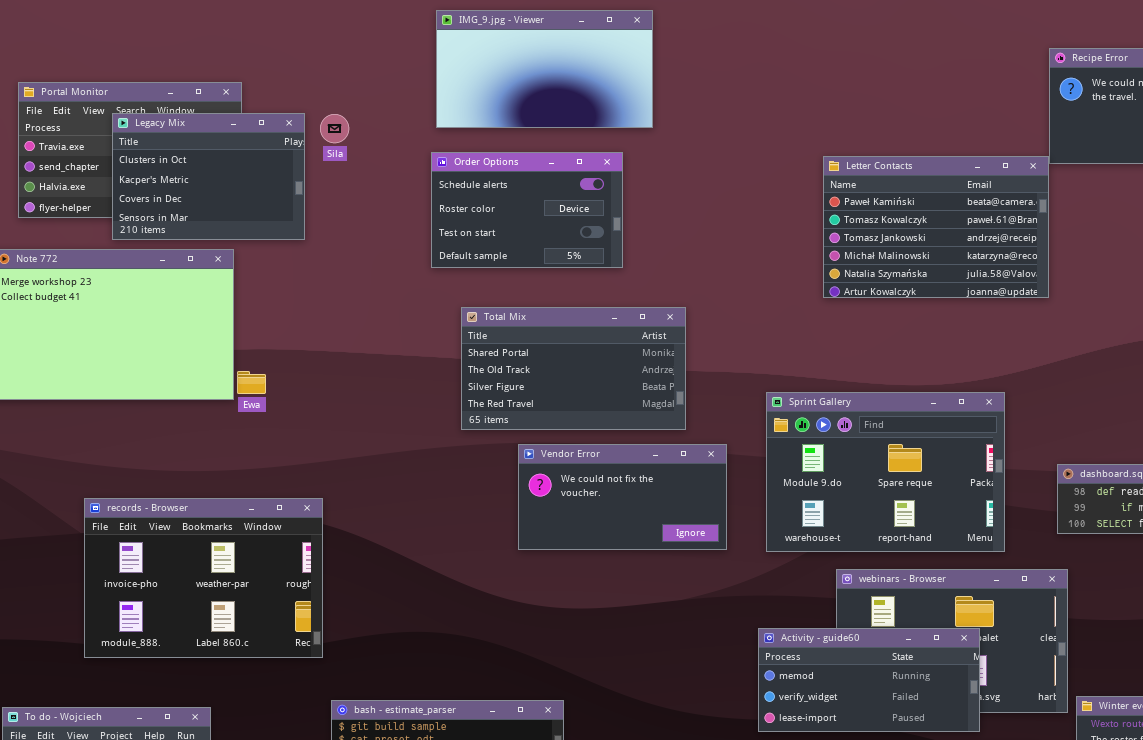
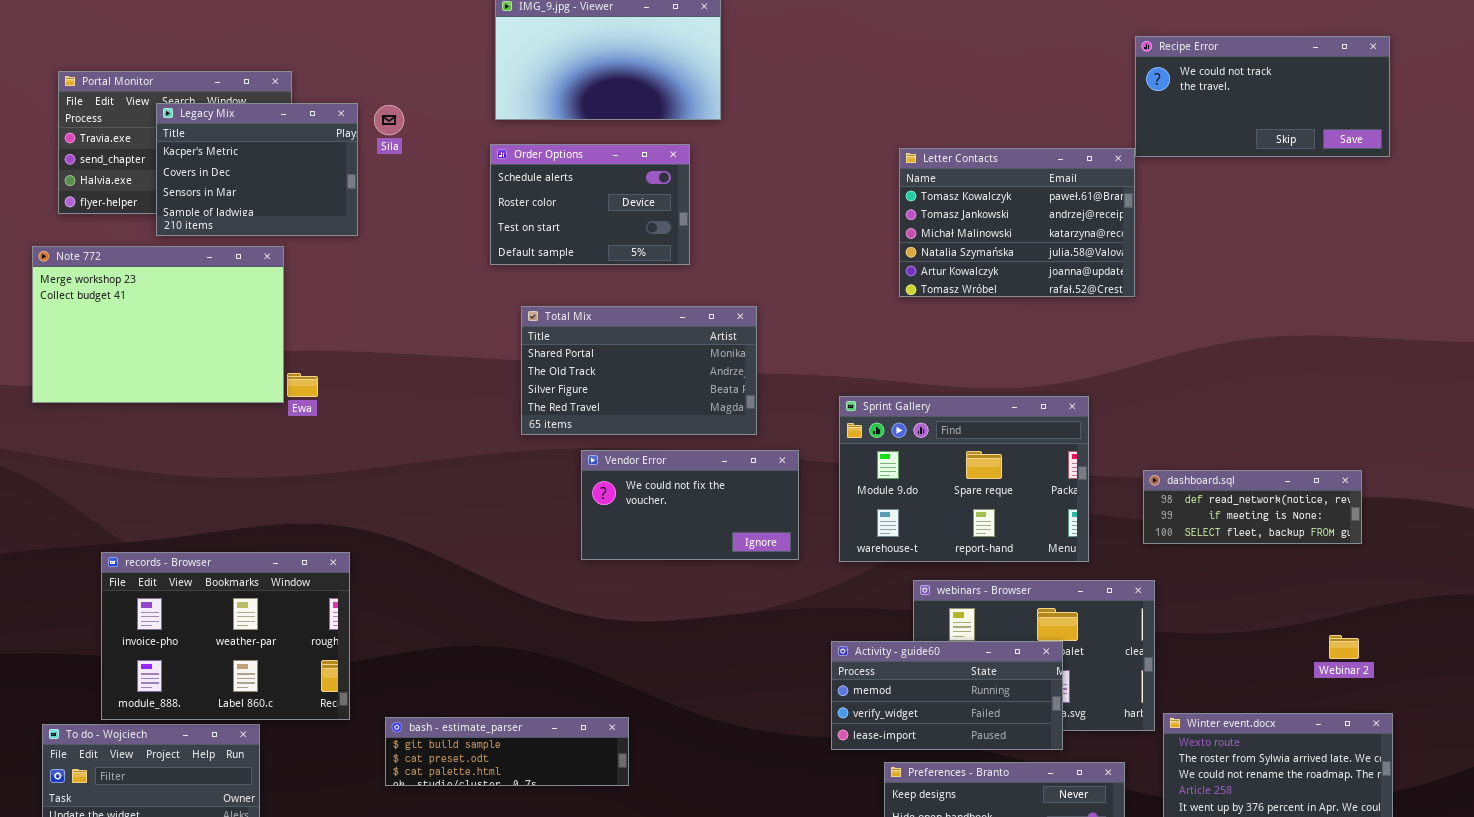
Legacy Mix: [112,113,305,240] -> [156,103,358,236], scrolled down 1 row
Letter Contacts: [823,156,1049,298] -> [899,148,1135,297], scrolled down 1 row
records - Browser: [84,498,323,658] -> [101,552,350,720], moved

